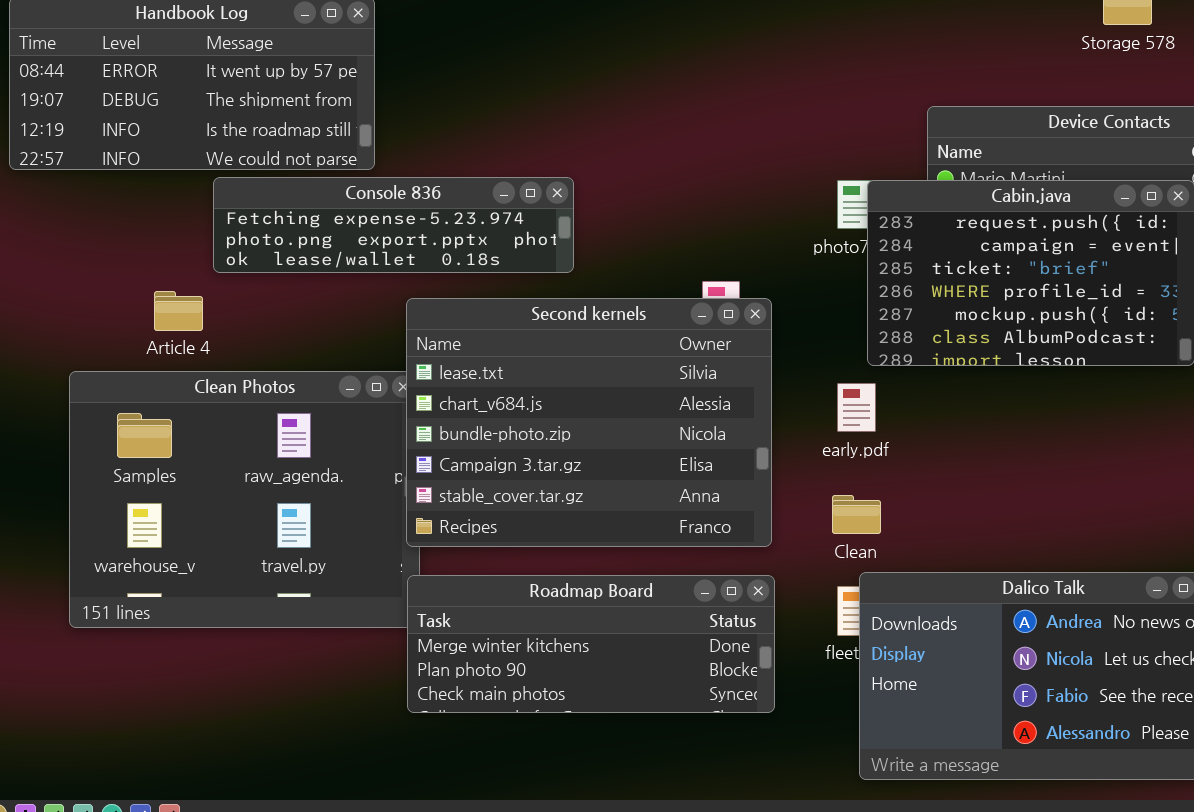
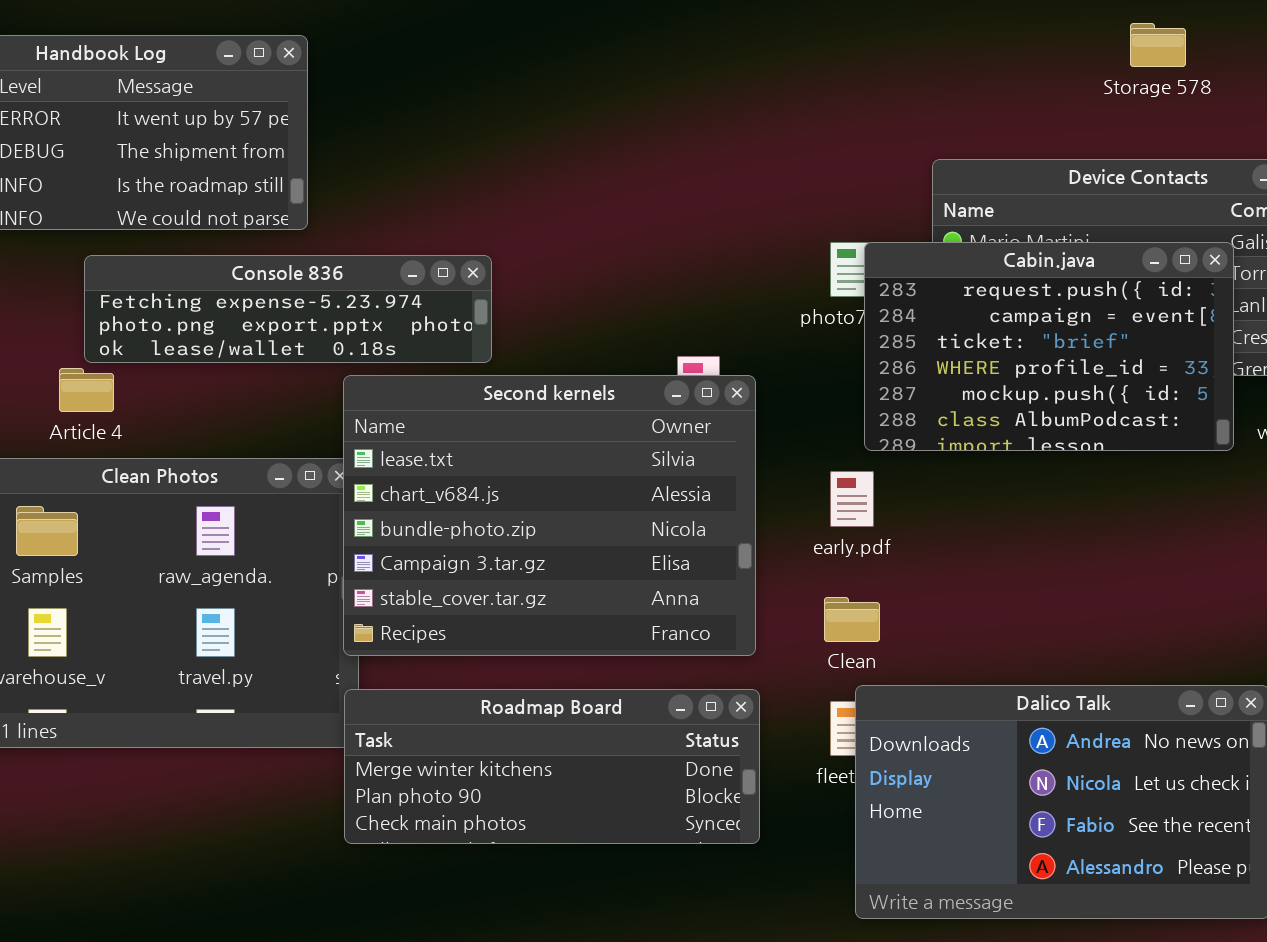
Console 836: [213,177,574,273] -> [84,255,492,363], moved

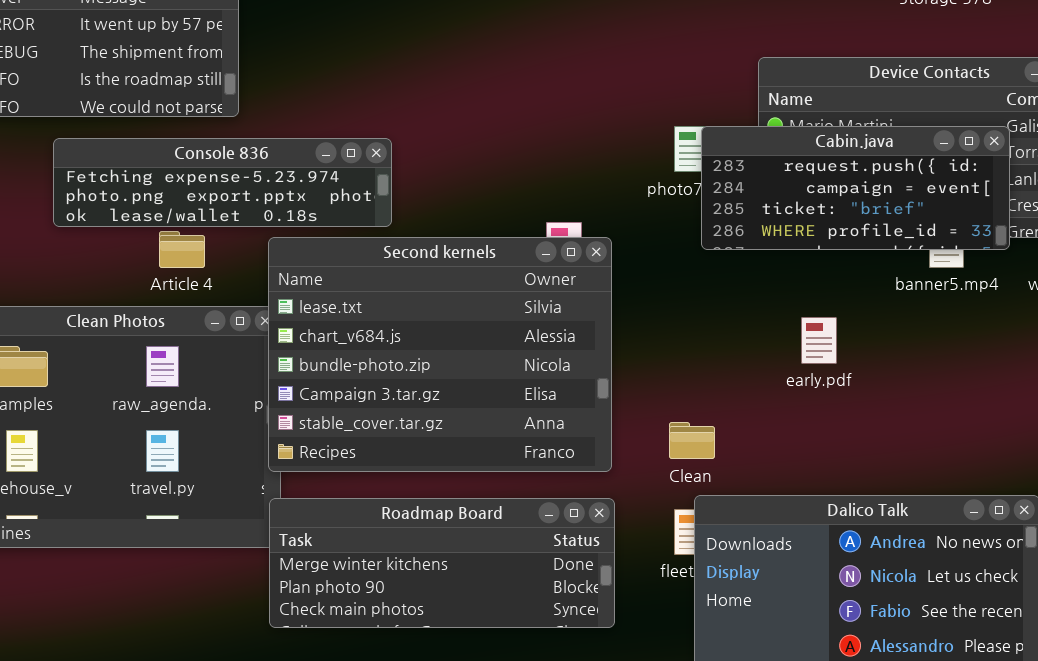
Cabin.java: [864,242,1234,451] -> [701,126,1010,250], resized
Article 4: [59,368,114,412] -> [159,231,205,268], moved
early.pdf: [830,471,874,527] -> [801,317,837,364], moved

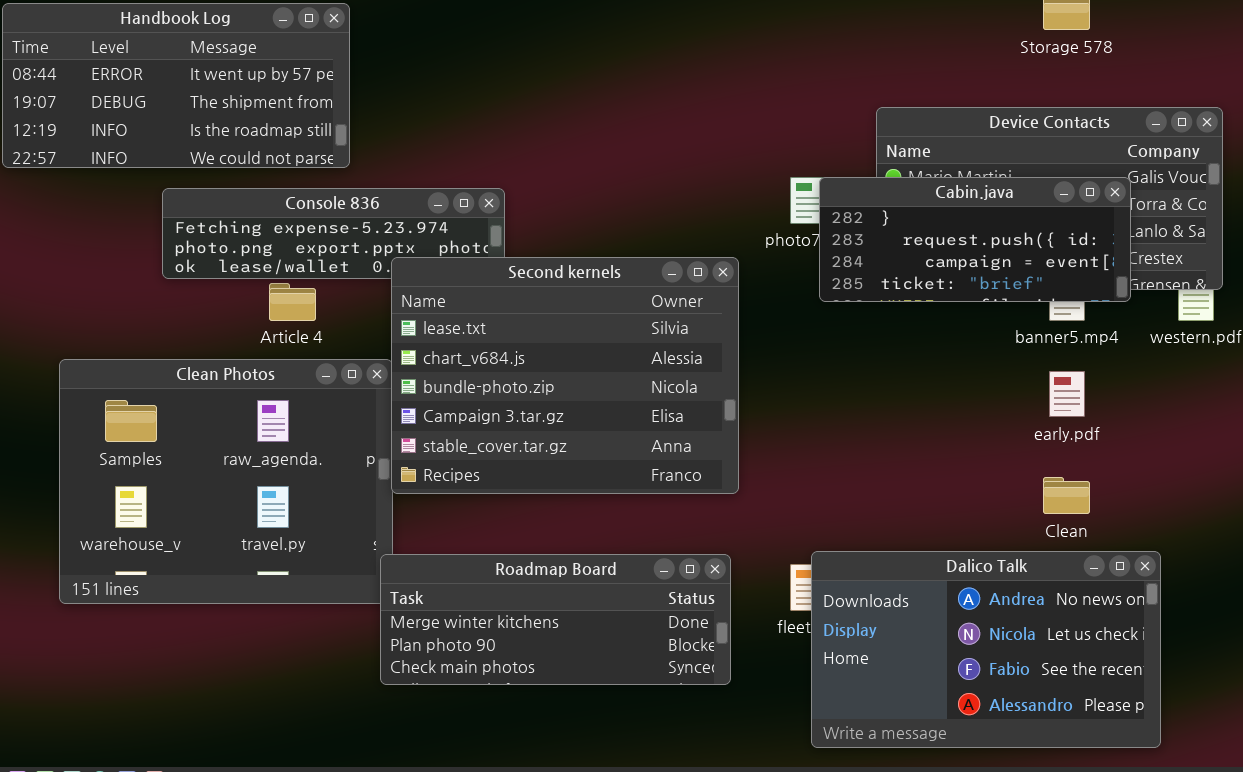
Cabin.java: [701,126,1010,250] -> [819,177,1131,302], scrolled up 1 row
Second kernels: [268,237,612,472] -> [391,257,739,494], moved
early.pdf: [801,317,837,364] -> [1049,371,1085,417], moved
Clean: [669,422,715,459] -> [1043,477,1090,514], moved

